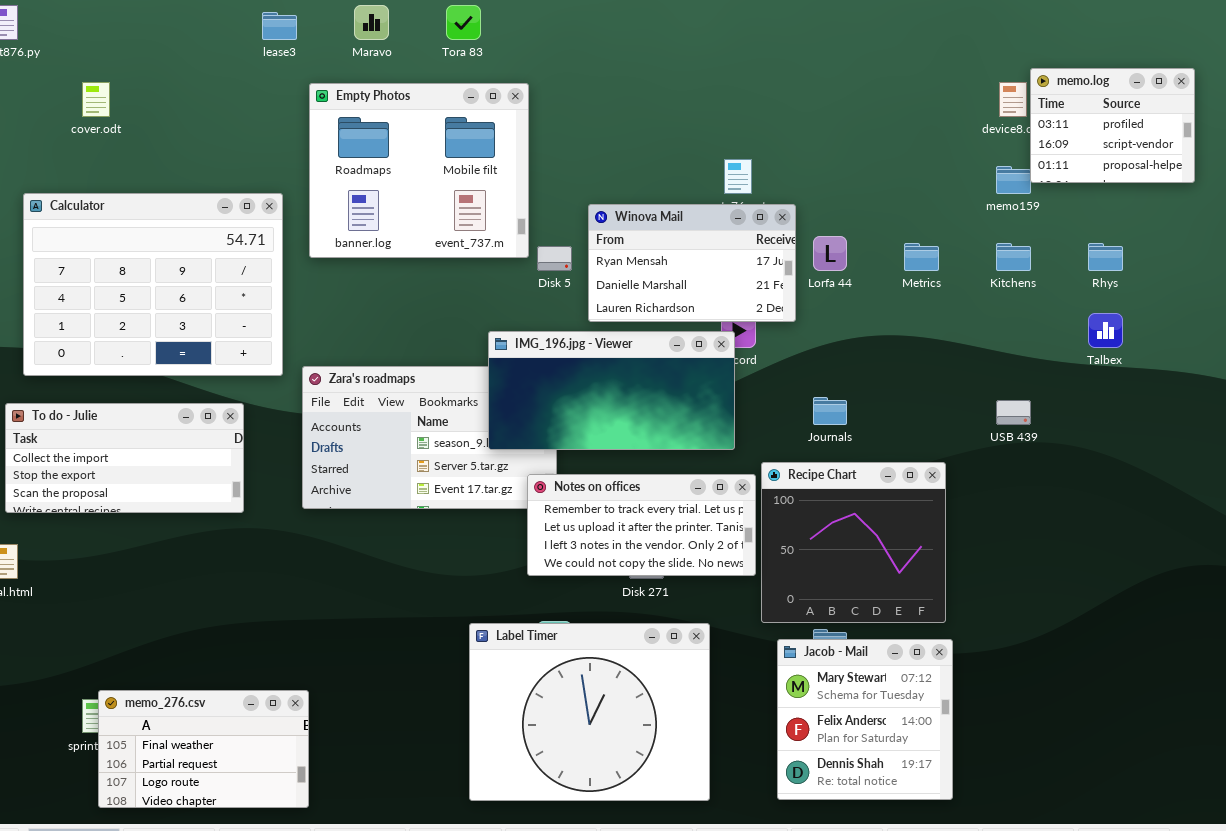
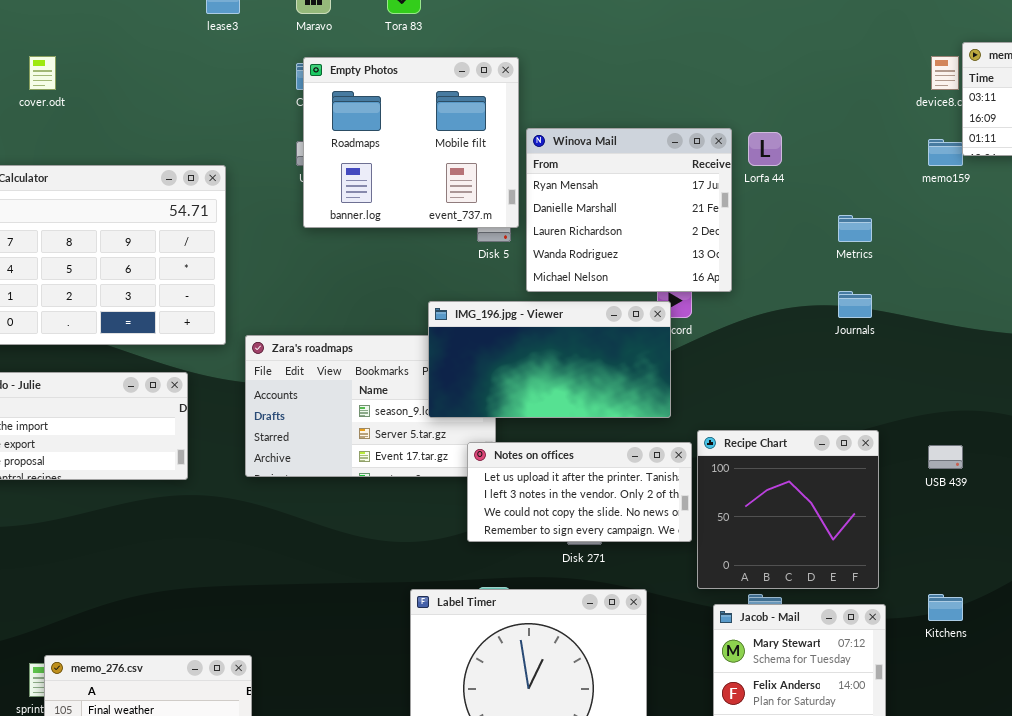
Empty Photos: [309,83,529,258] -> [303,57,519,228], moved
Winova Mail: [588,204,796,322] -> [526,128,732,292], resized
Lorfa 44: [813,236,847,271] -> [748,132,782,166], moved
Kitchens: [996,243,1031,271] -> [928,594,963,621], moved
Journals: [813,397,847,425] -> [838,291,872,318], moved
USB 439: [996,400,1031,425] -> [928,445,963,469], moved
Notes on offices: [527,474,756,576] -> [467,442,692,542], scrolled down 1 row

